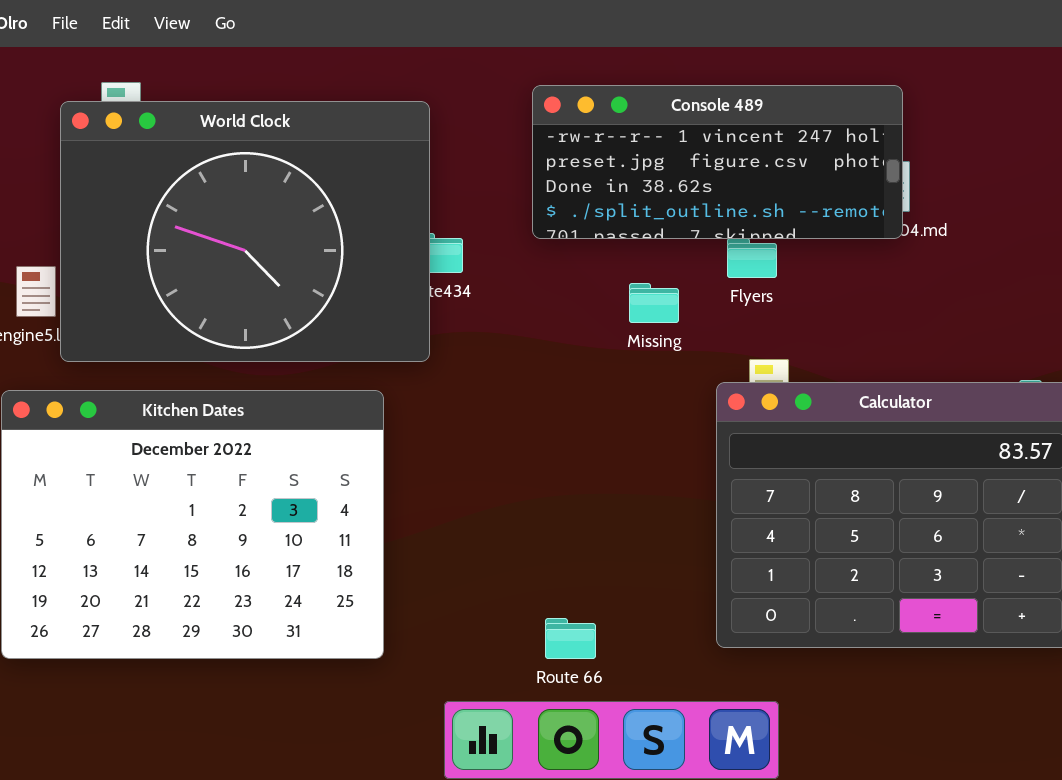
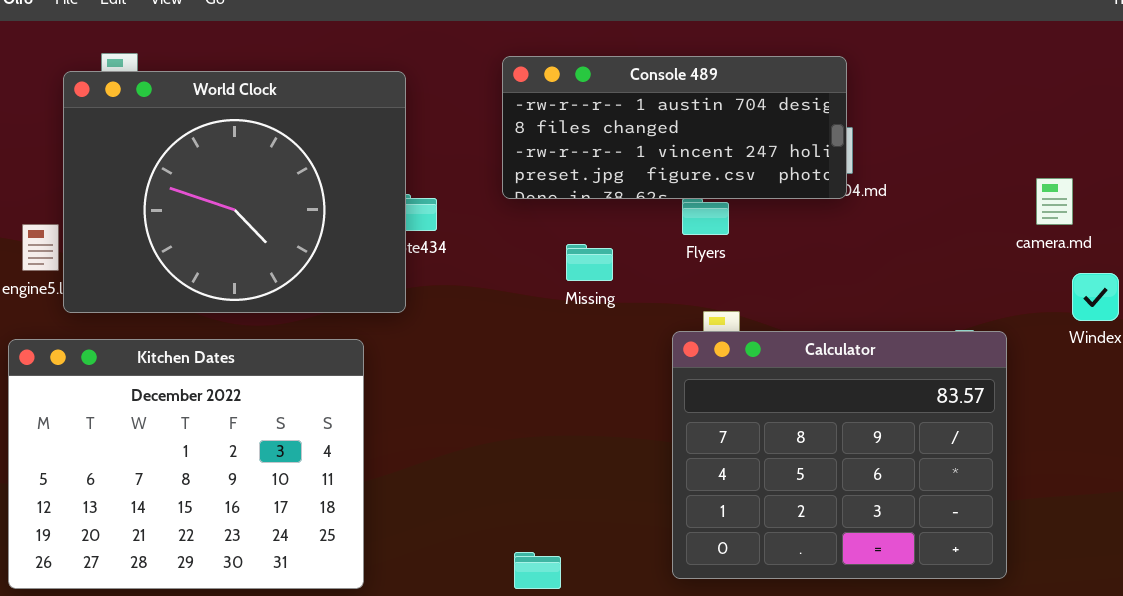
Console 489: [532,85,903,239] -> [502,56,847,199], scrolled up 2 rows
Missing: [629,283,679,323] -> [566,244,613,281], moved

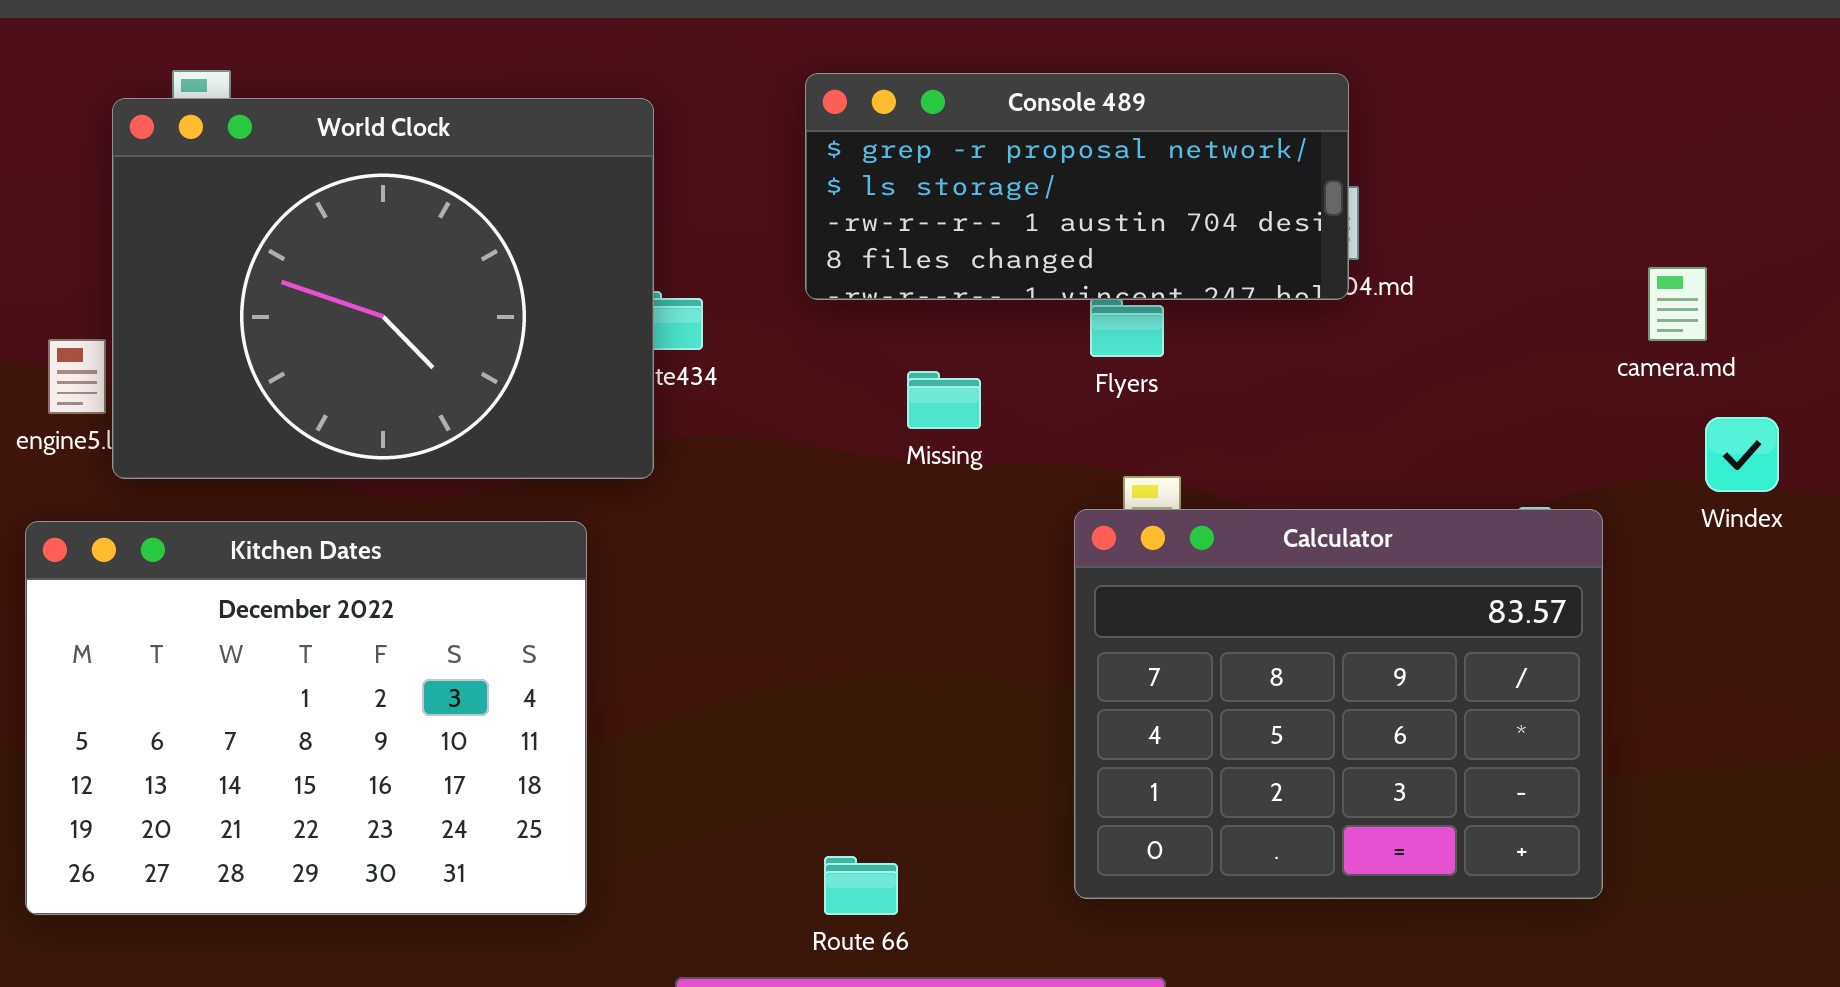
Console 489: [502,56,847,199] -> [805,73,1349,300], scrolled up 2 rows

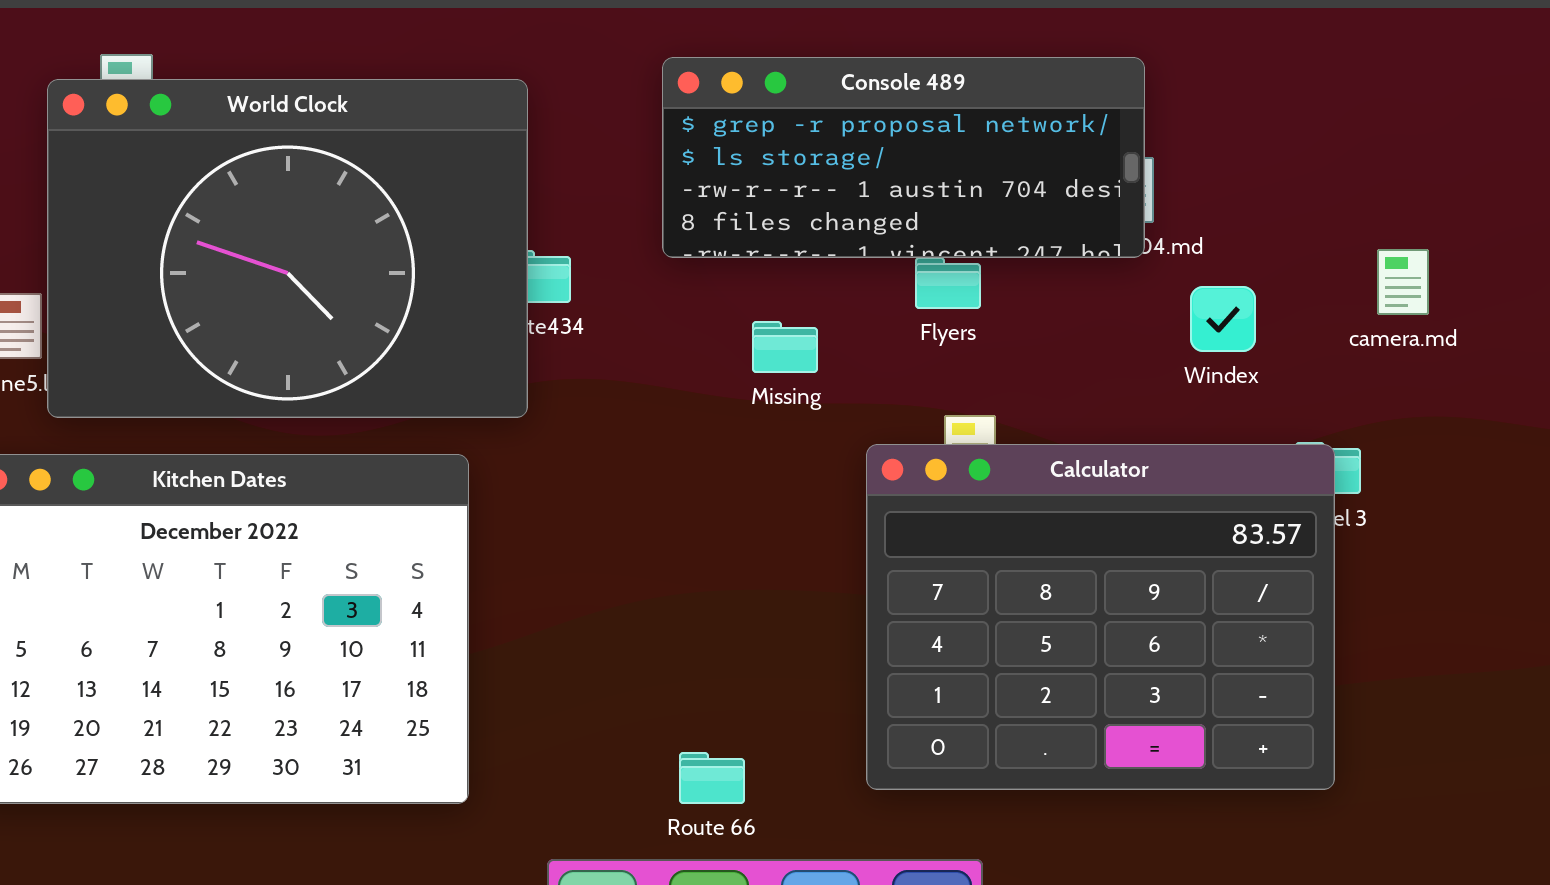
camera.md: [1648,267,1707,341] -> [1377,249,1429,315], moved
Windex: [1705,417,1779,492] -> [1190,286,1256,352], moved
Calculator: [1074,509,1603,899] -> [866,444,1335,790], moved

